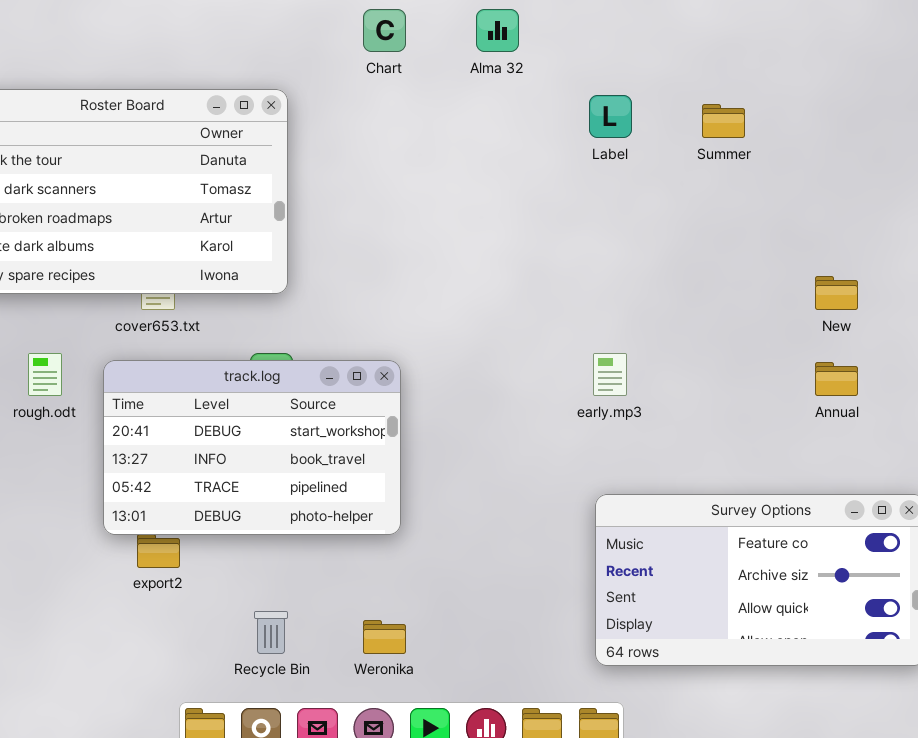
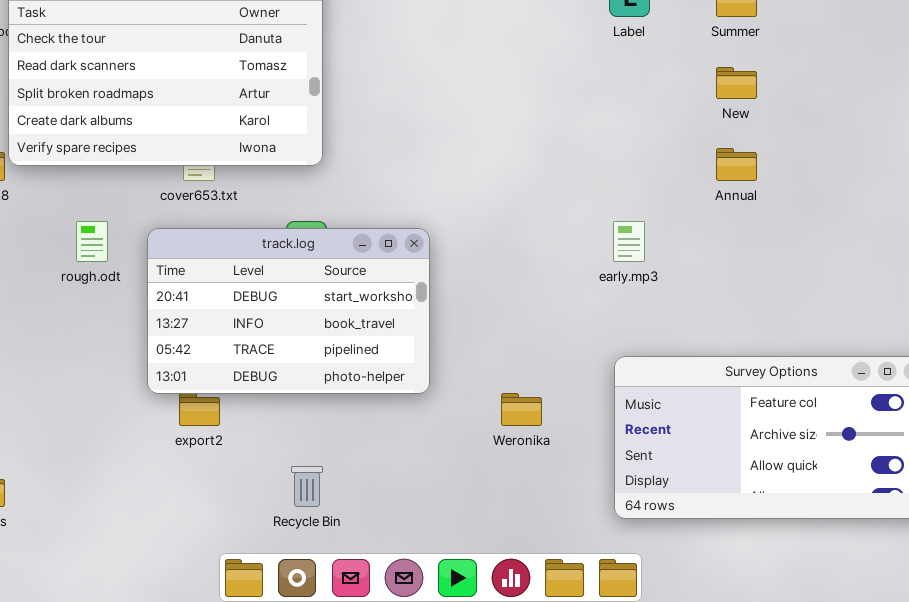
New: [815,276,858,310] -> [716,67,757,99], moved
Annual: [815,362,858,396] -> [716,148,757,181], moved
Weronika: [363,620,406,654] -> [501,393,542,426], moved

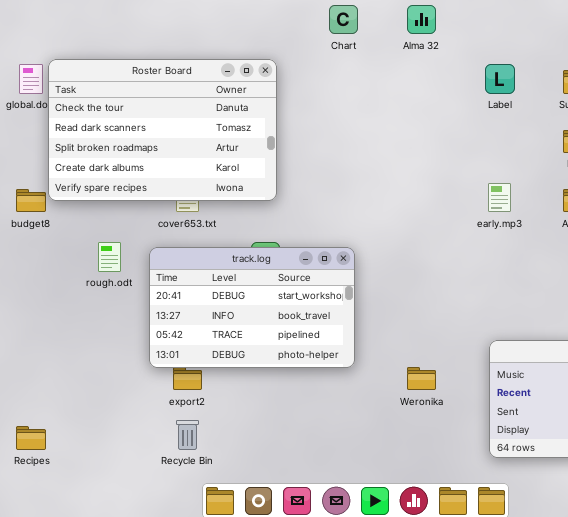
early.mp3: [613,221,645,262] -> [488,183,511,212], moved
Recycle Bin: [291,466,323,507] -> [176,420,199,450], moved

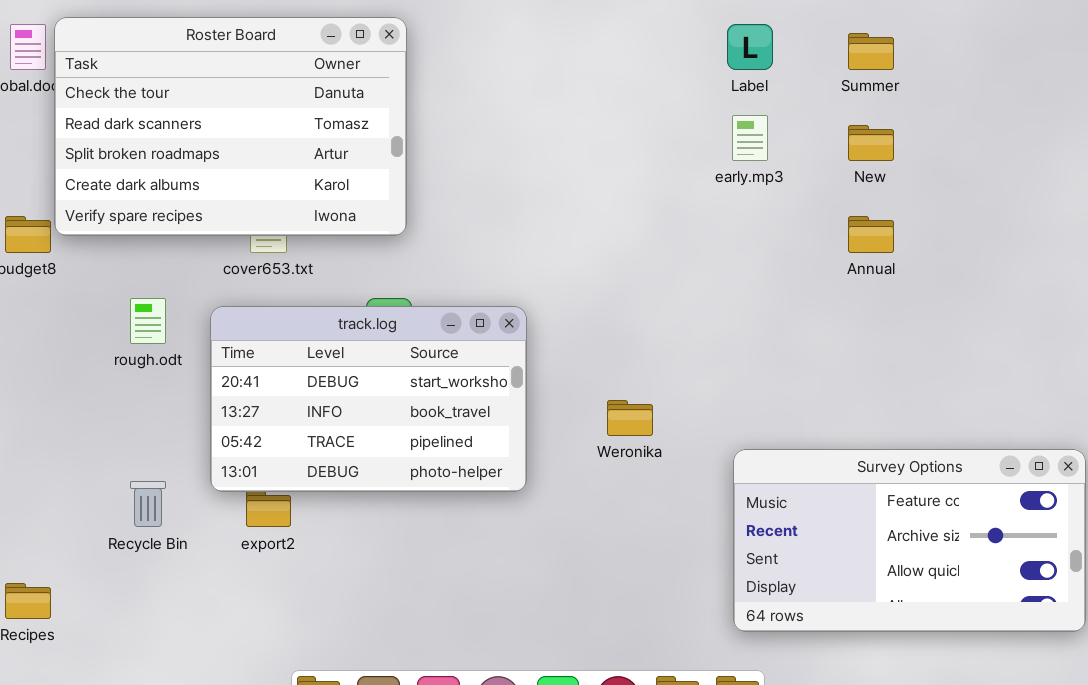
early.mp3: [488,183,511,212] -> [732,115,768,161], moved
Weronika: [407,367,436,390] -> [607,400,653,436], moved
Recycle Bin: [176,420,199,450] -> [130,481,166,527], moved

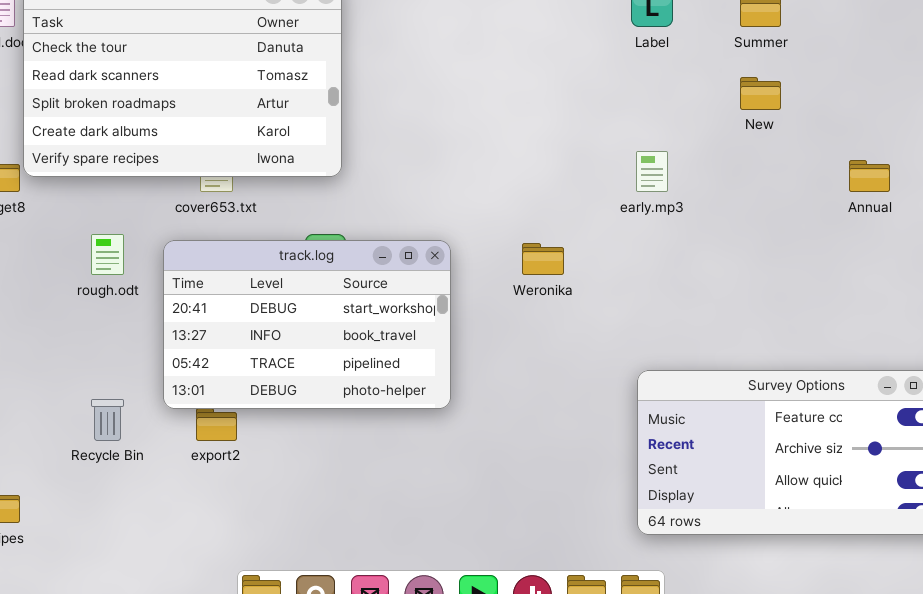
early.mp3: [732,115,768,161] -> [636,151,668,192], moved
Annual: [848,216,894,253] -> [849,160,890,192], moved
Weronika: [607,400,653,436] -> [522,243,564,275], moved

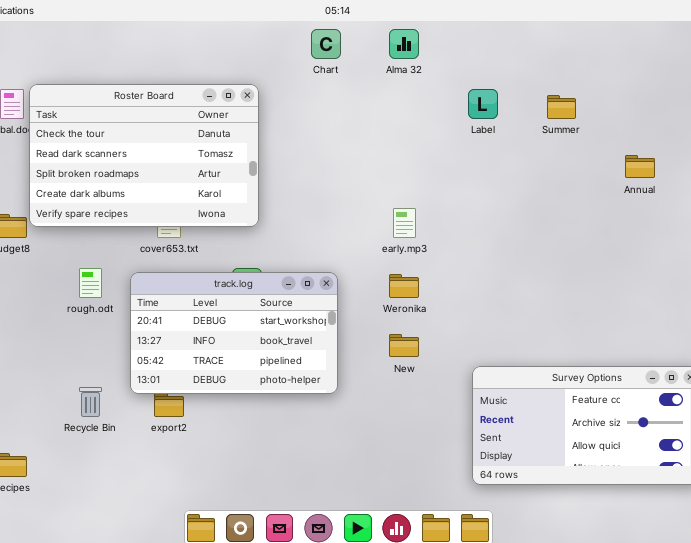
New: [740,77,781,110] -> [389,334,419,357], moved
early.mp3: [636,151,668,192] -> [393,208,416,238], moved
Annual: [849,160,890,192] -> [625,155,655,178], moved

